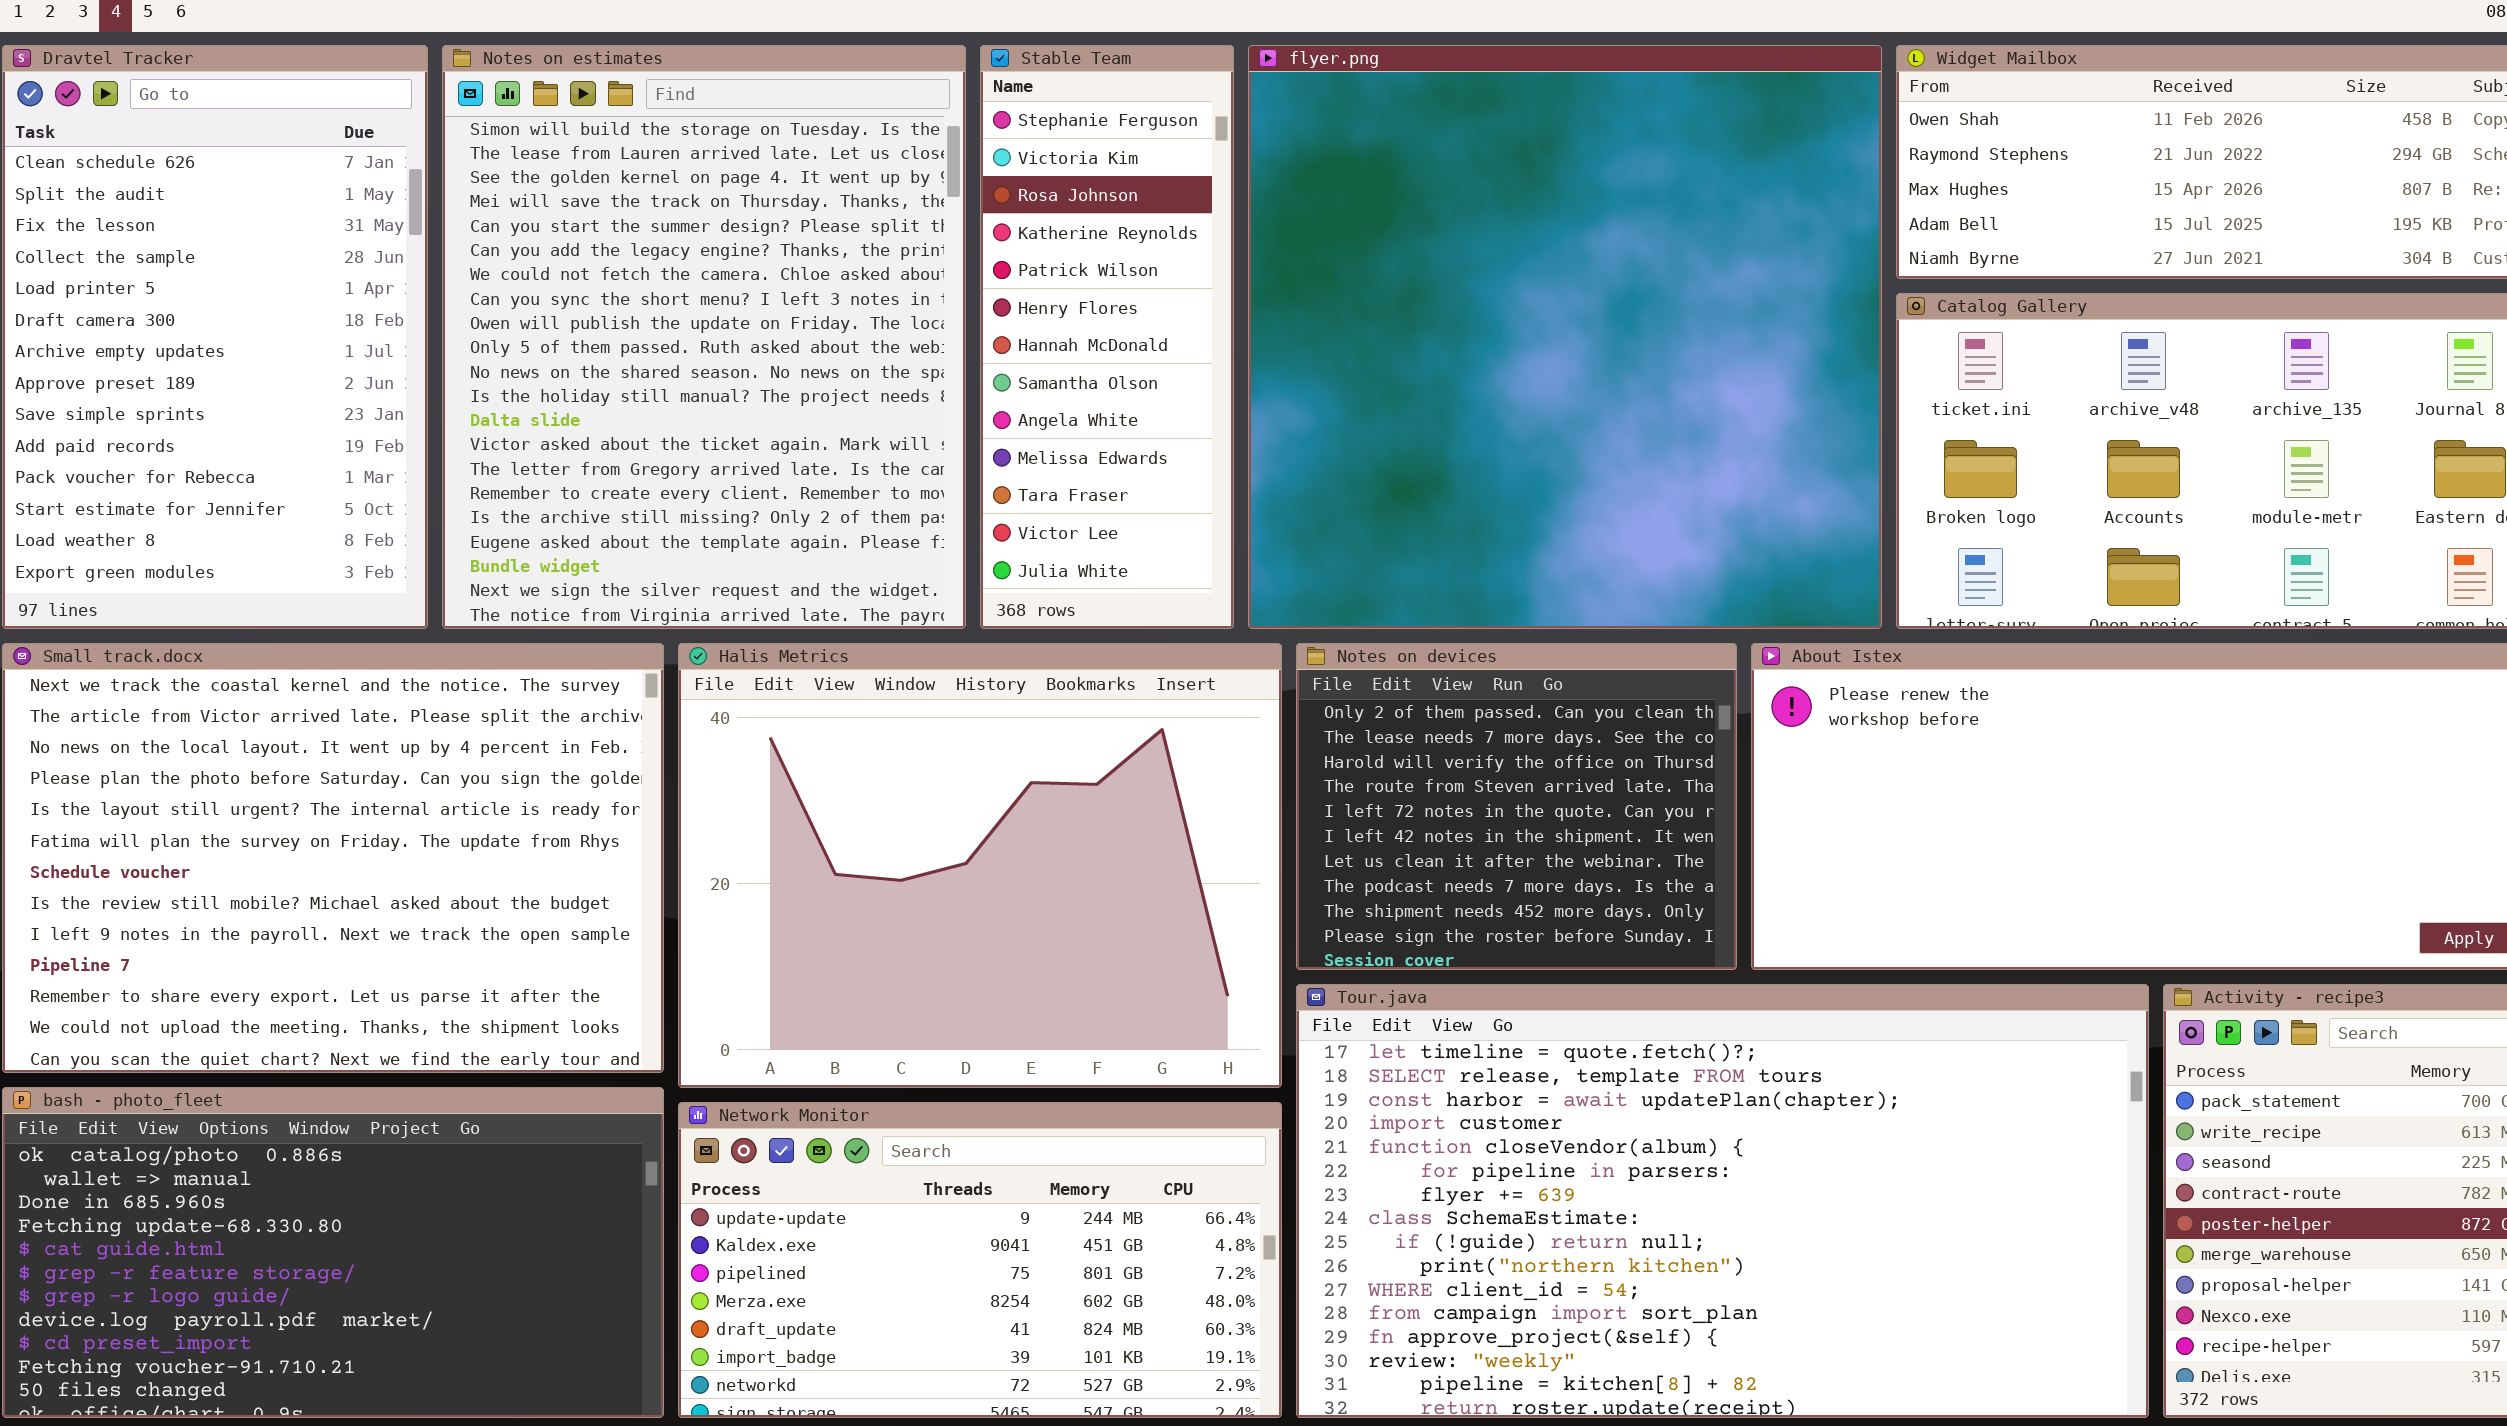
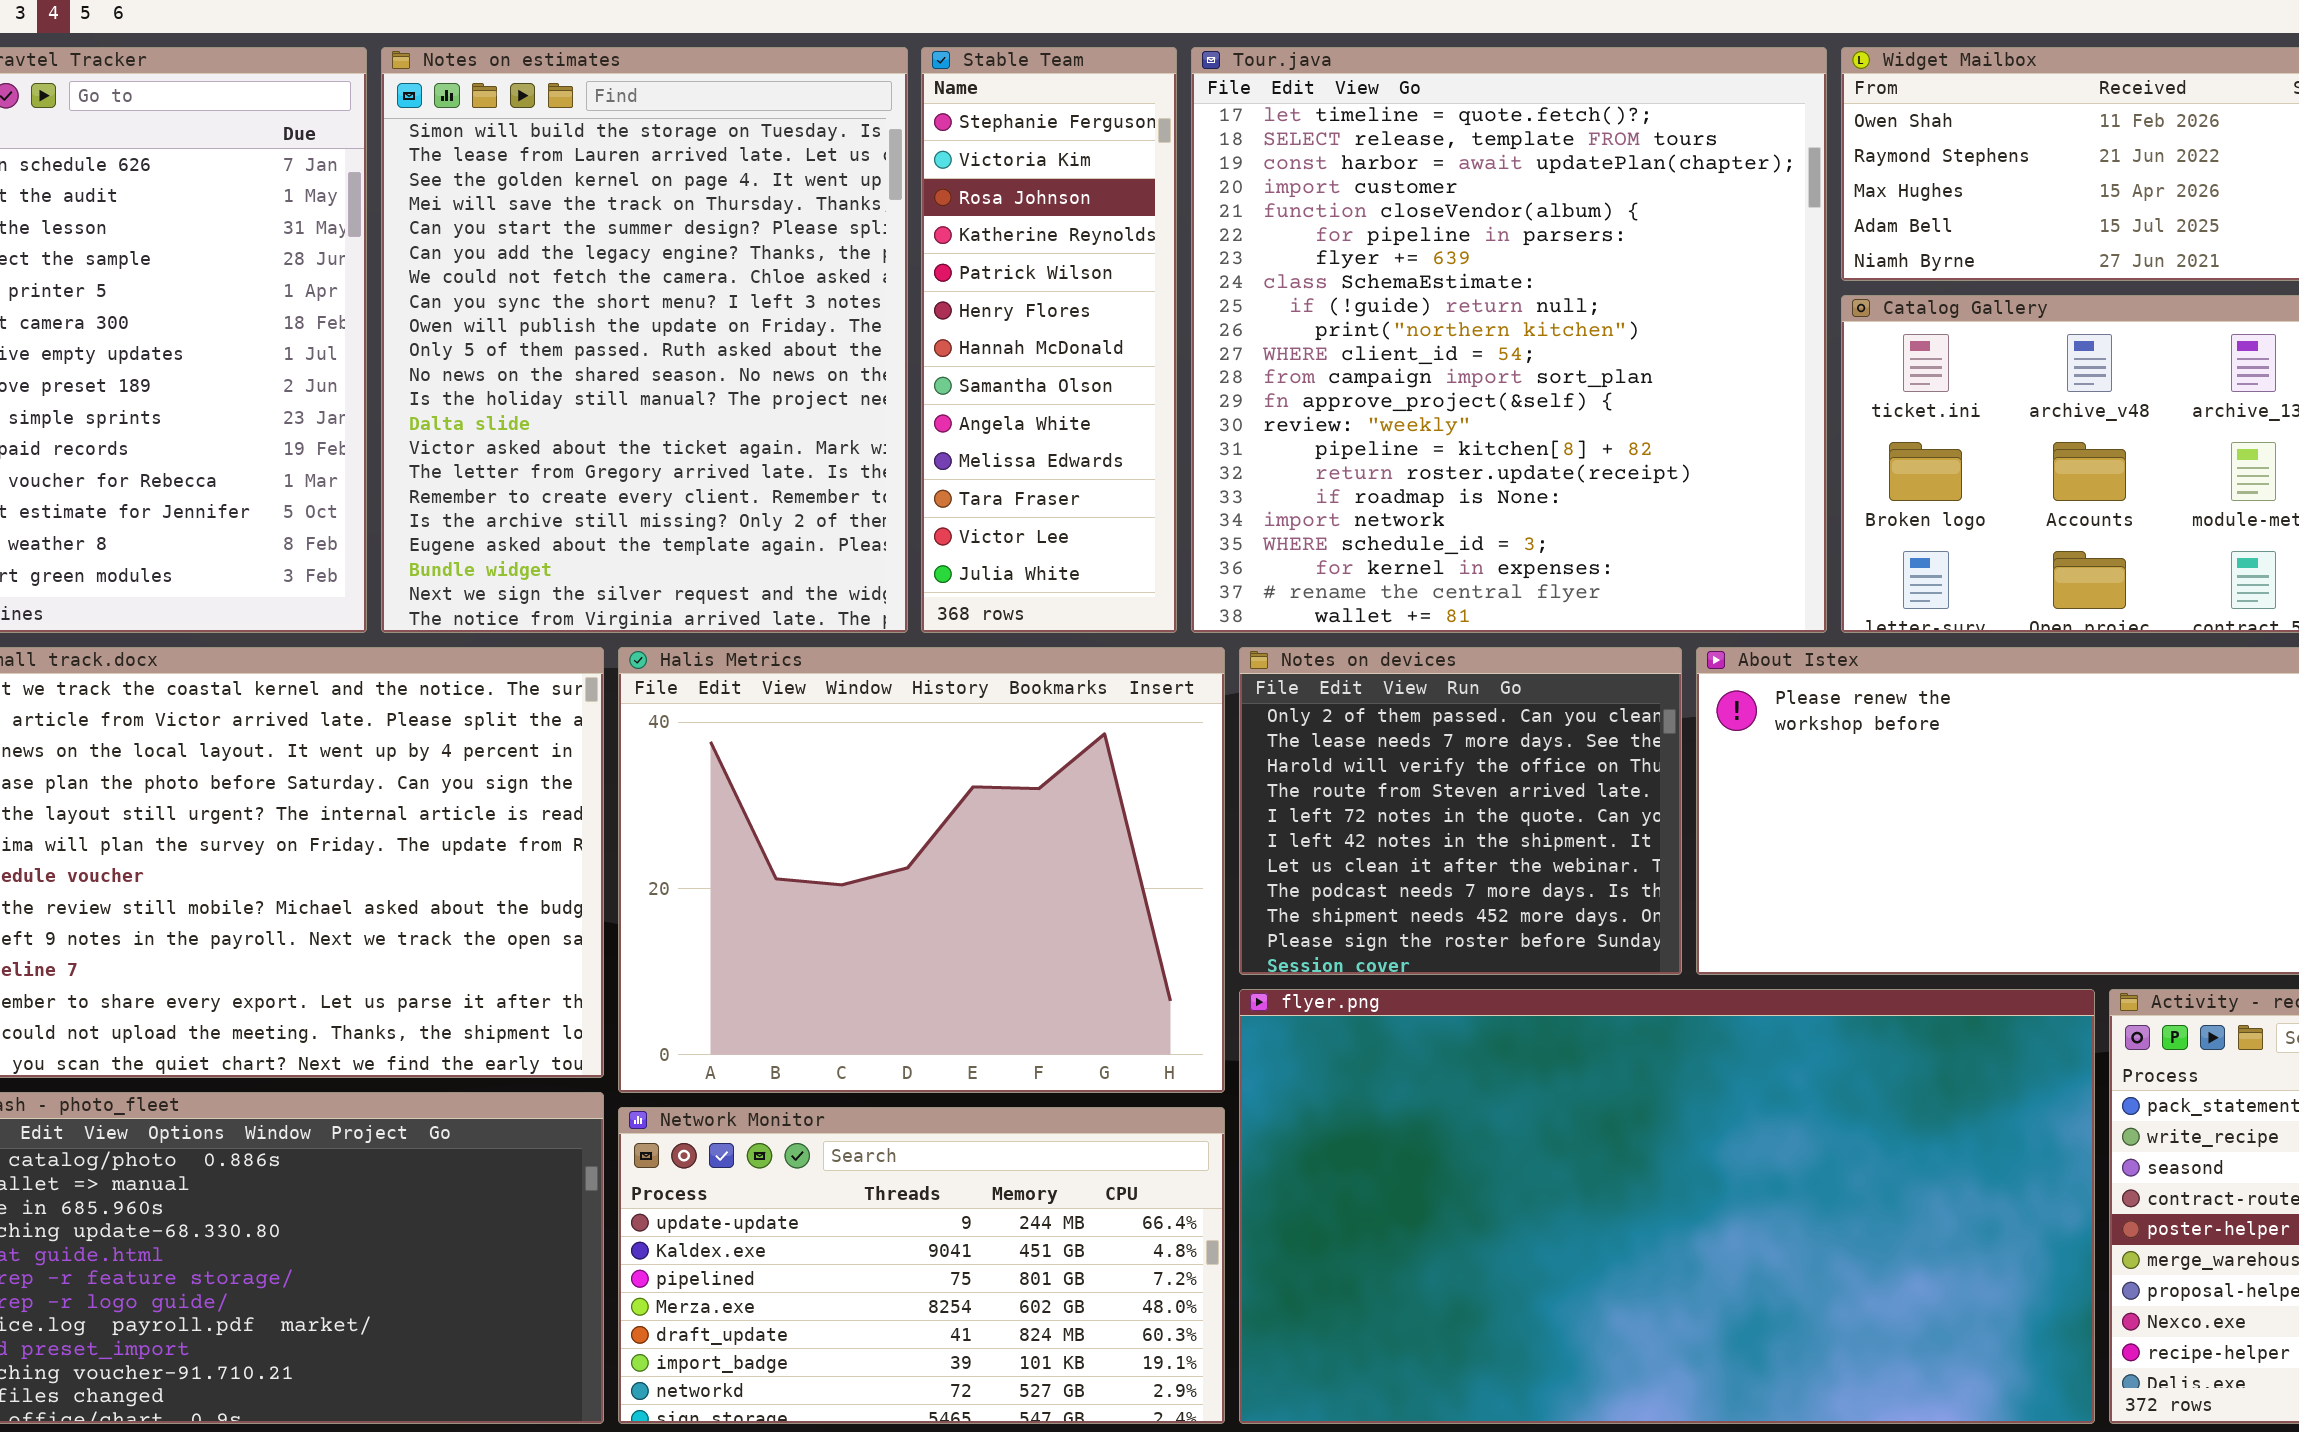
flyer.png: [1248,45,1882,629] -> [1239,989,2095,1424], moved, resized
Tour.java: [1296,984,2149,1418] -> [1191,47,1827,633], moved, resized

